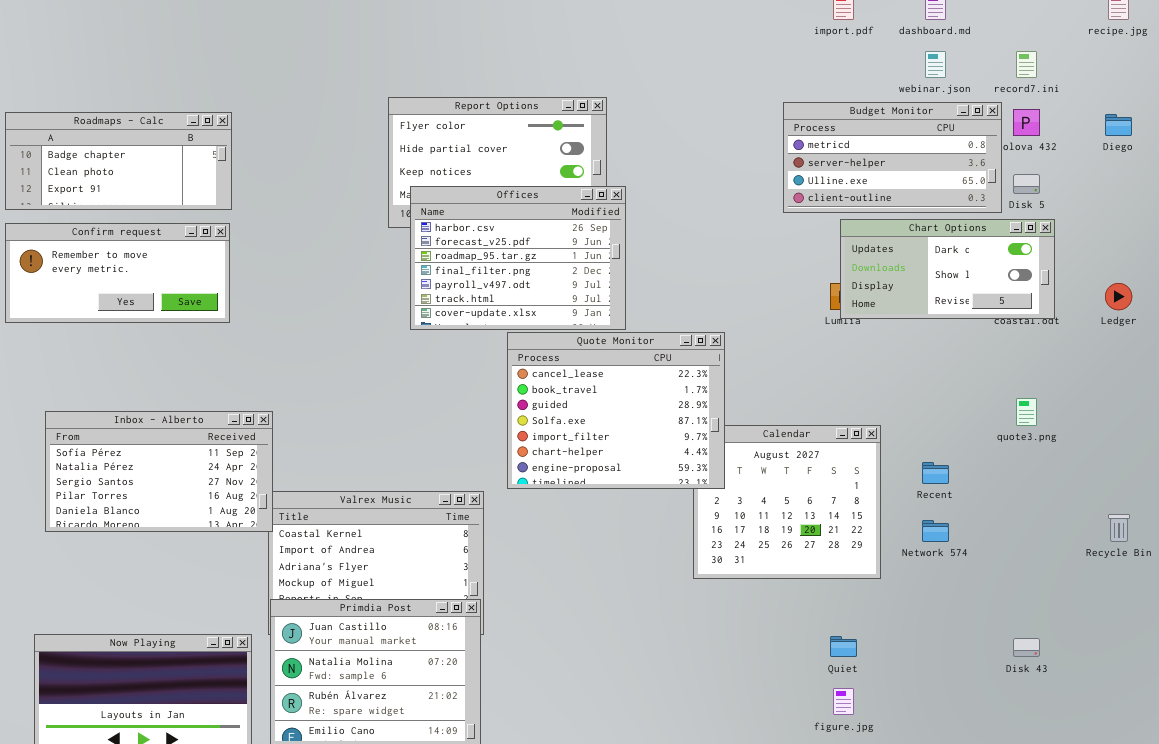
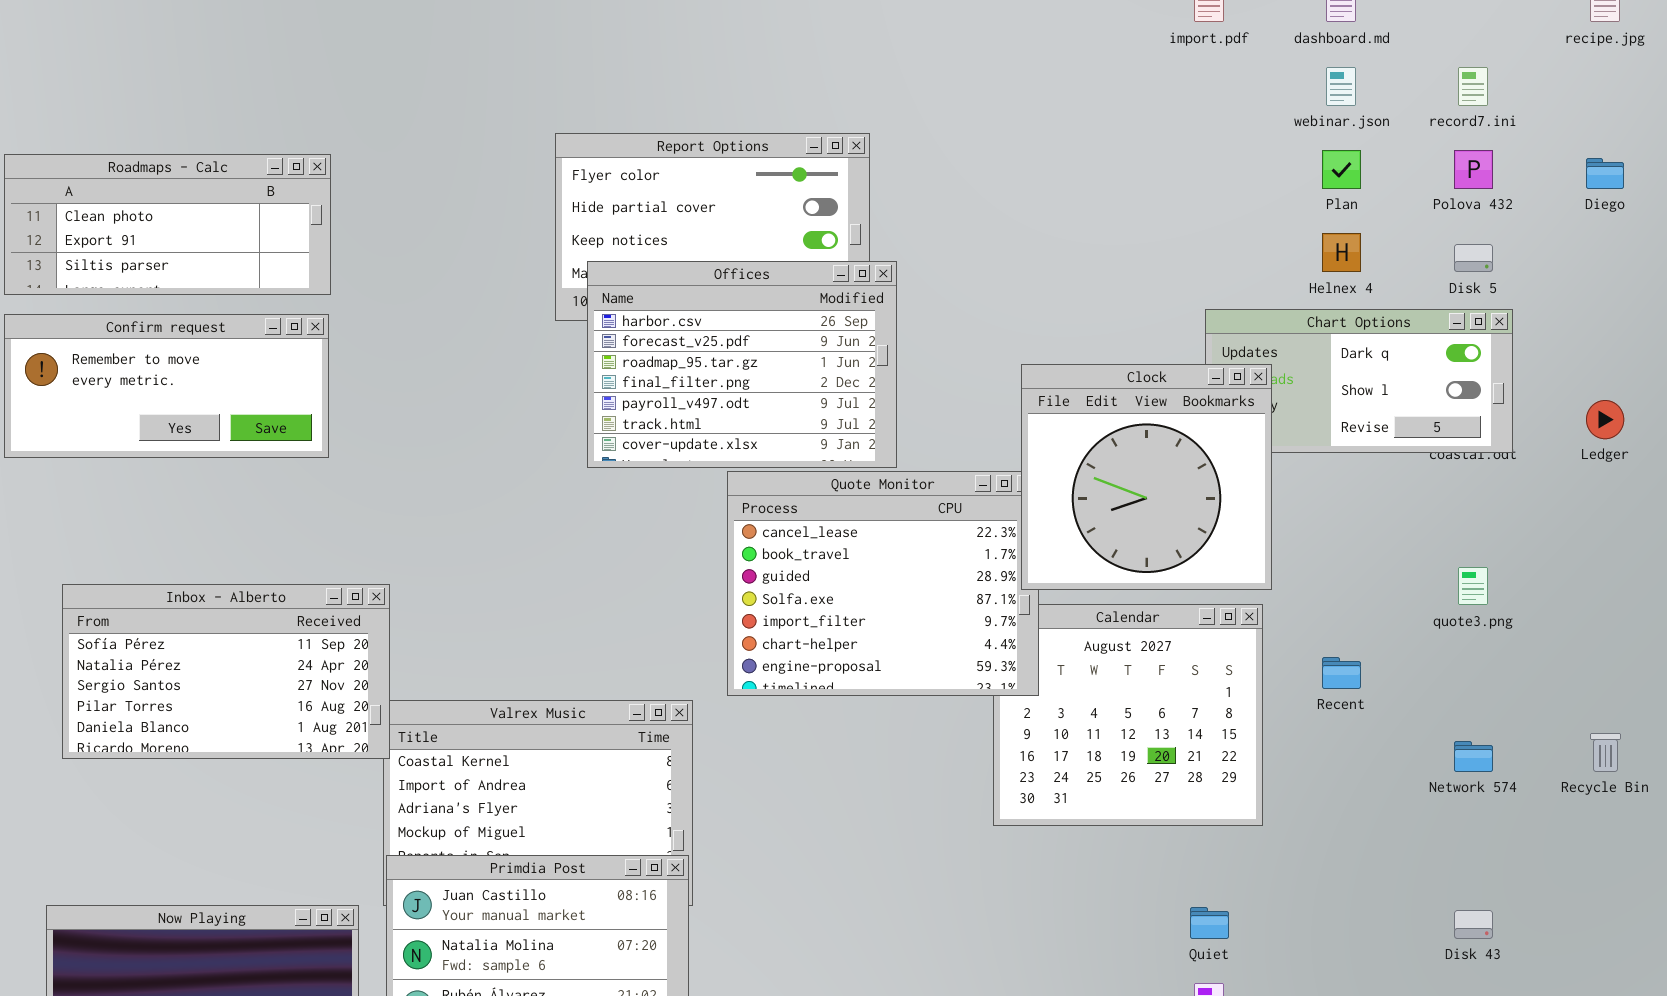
Budget Monitor: [783,102,1002,213] -> none, closed
Roadmaps - Calc: [5,112,232,210] -> [4,154,331,295], scrolled down 1 row
Clock: none -> [1021,364,1272,590], opened
Network 574: [922,520,949,542] -> [1454,741,1493,772], moved

